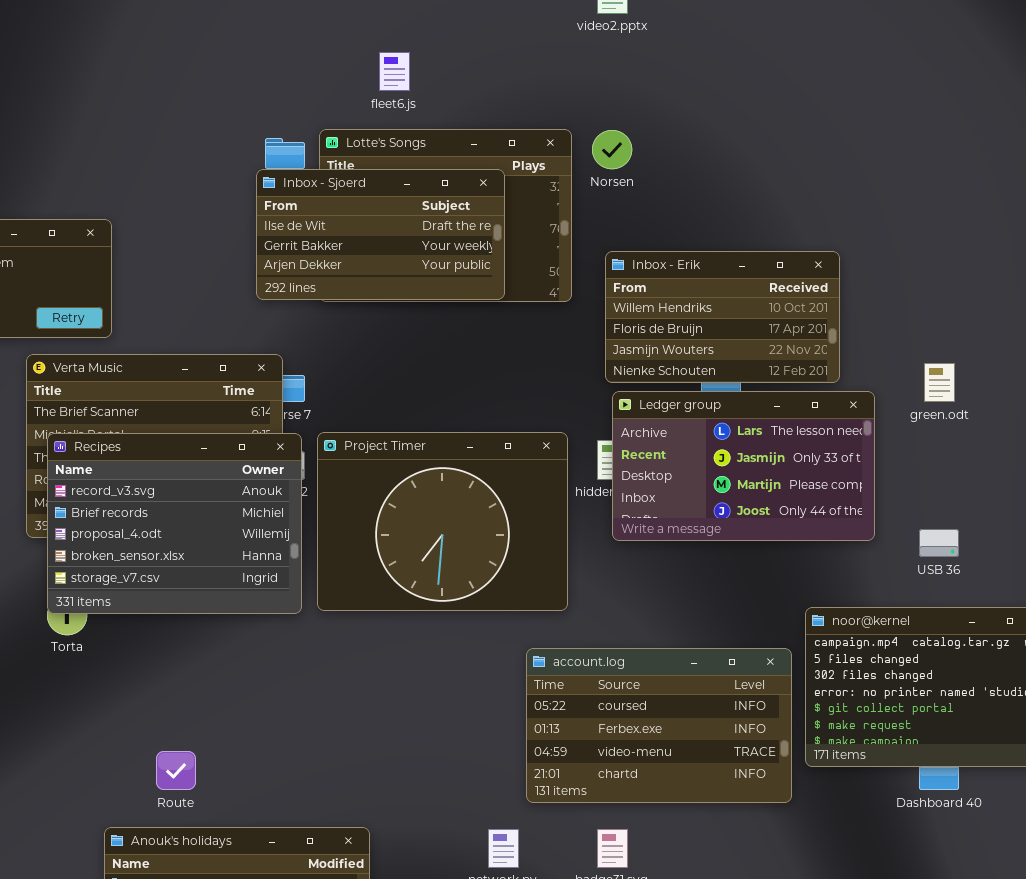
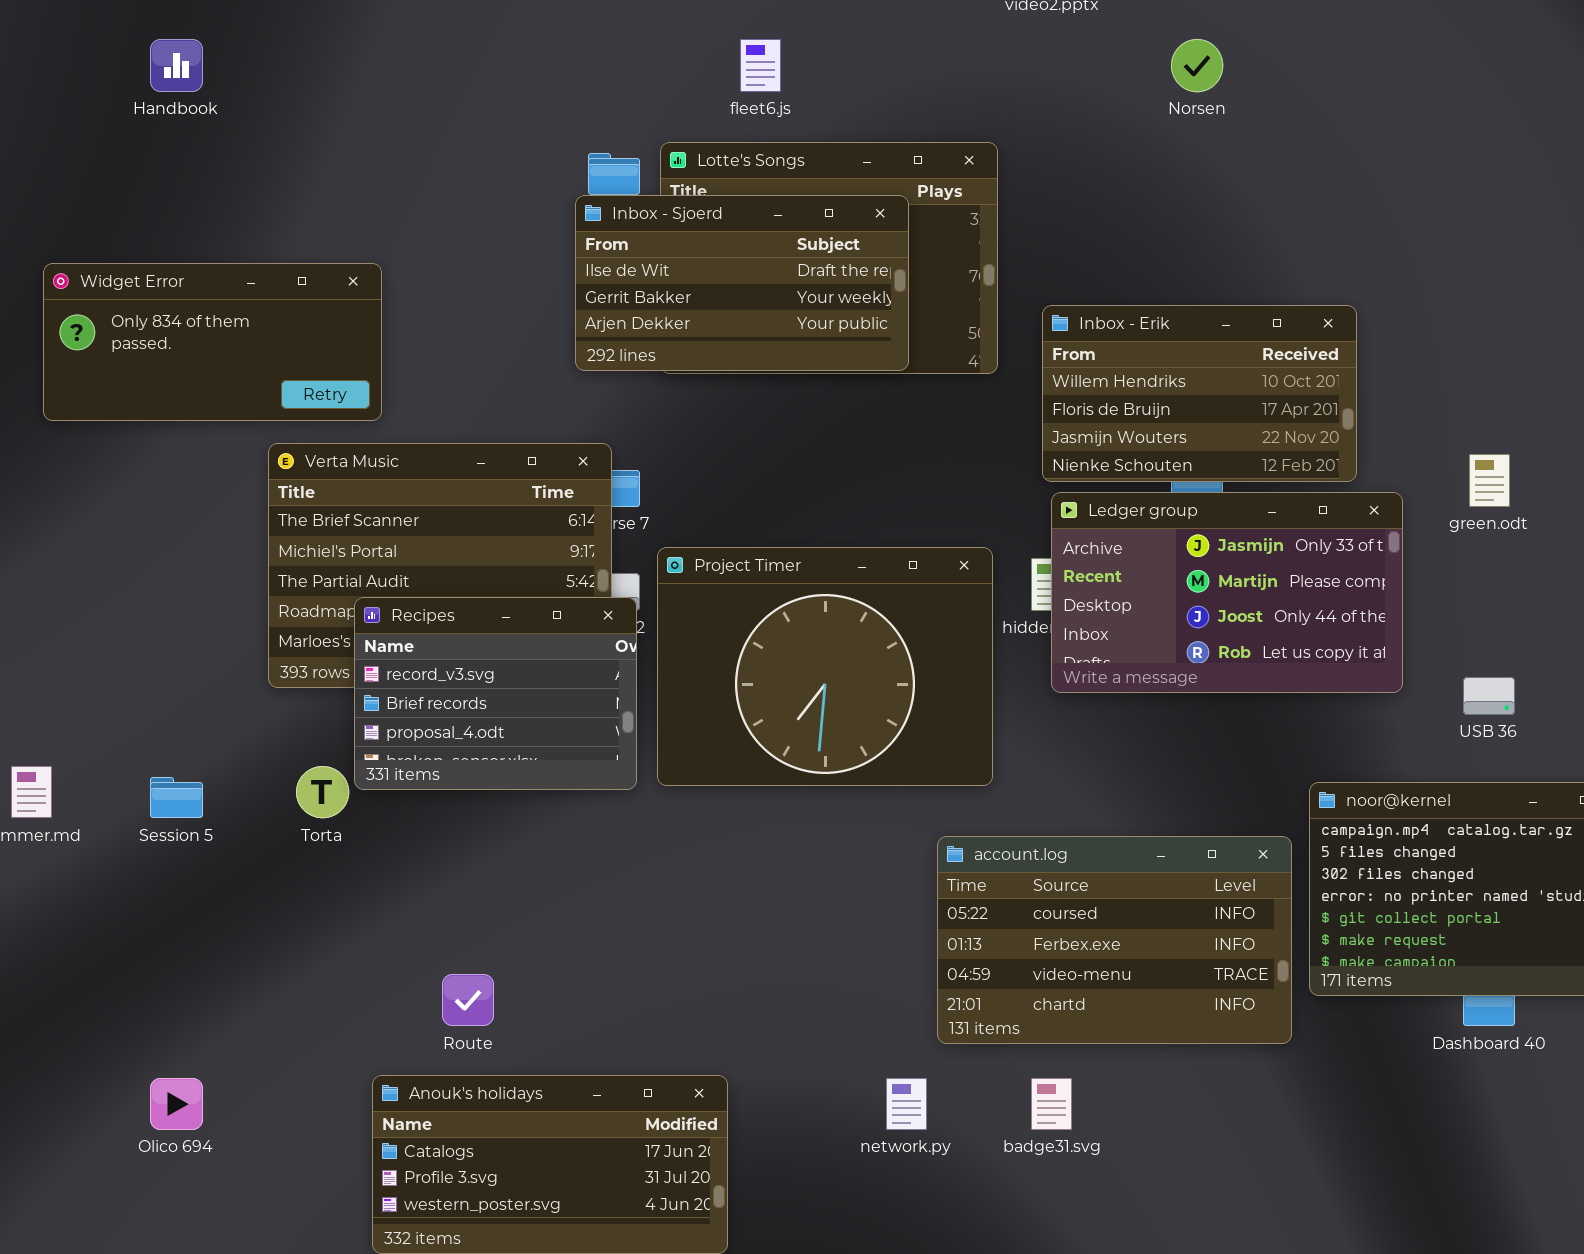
Norsen: [592,130,632,169] -> [1171,39,1223,92], moved
Ledger group: [612,391,875,541] -> [1051,492,1403,693], scrolled down 1 row
Recipes: [47,433,302,614] -> [354,597,637,790], resized

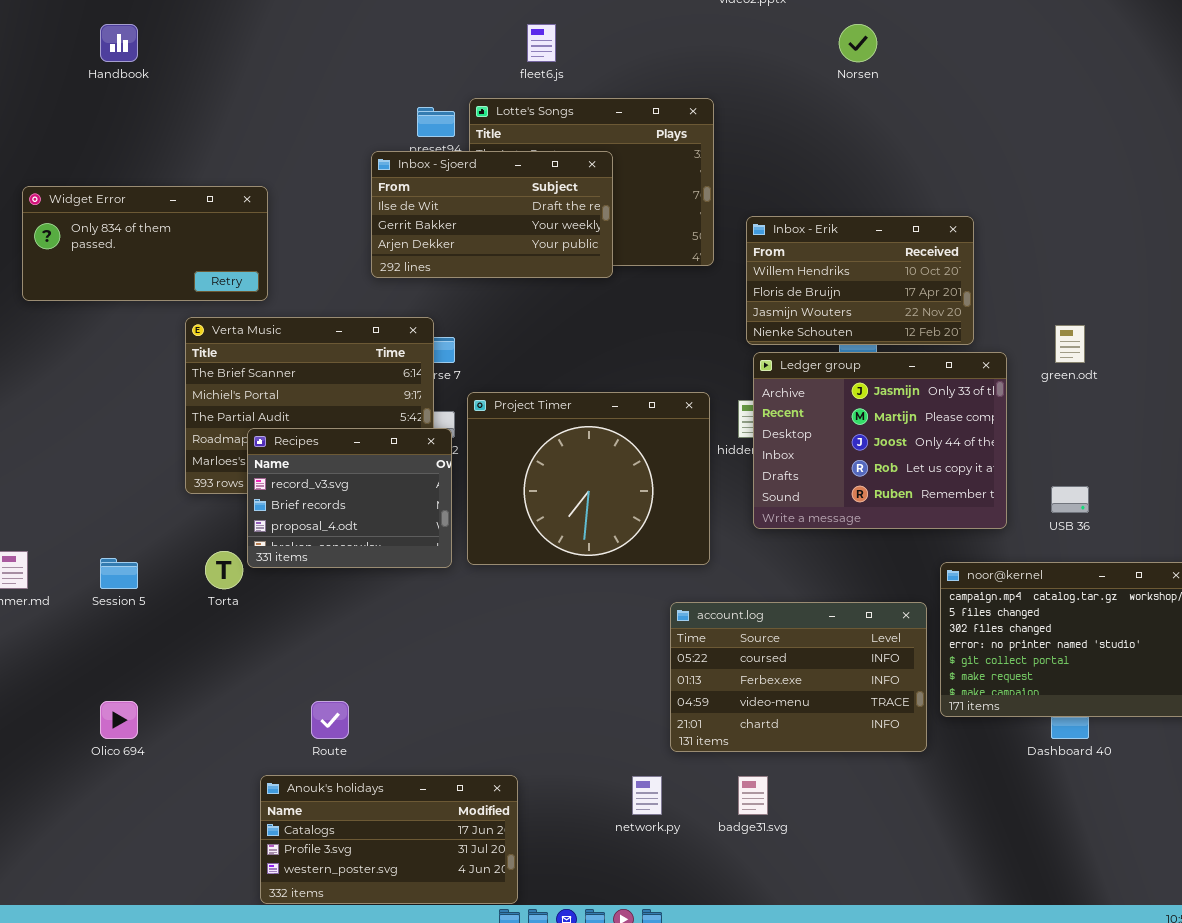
Inbox - Sjoerd: [575,195,909,371] -> [371,151,613,278], moved
Ledger group: [1051,492,1403,693] -> [753,352,1007,529], resized
Olico 694: [150,1078,203,1130] -> [100,701,138,739], moved

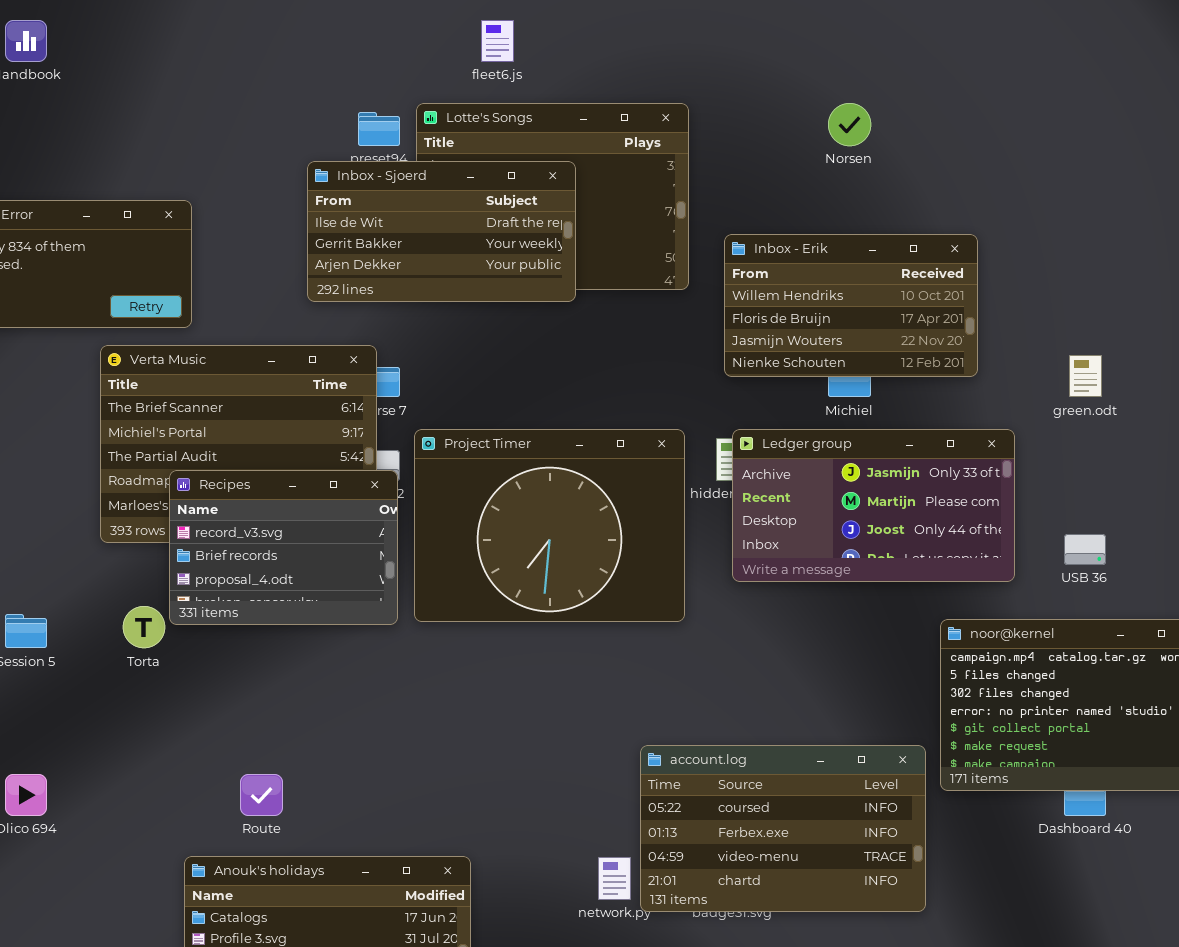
Norsen: [839,24,877,62] -> [828,103,871,146], moved
Ledger group: [753,352,1007,529] -> [732,429,1015,582], resized
account.log: [670,602,927,752] -> [640,745,926,912], moved

